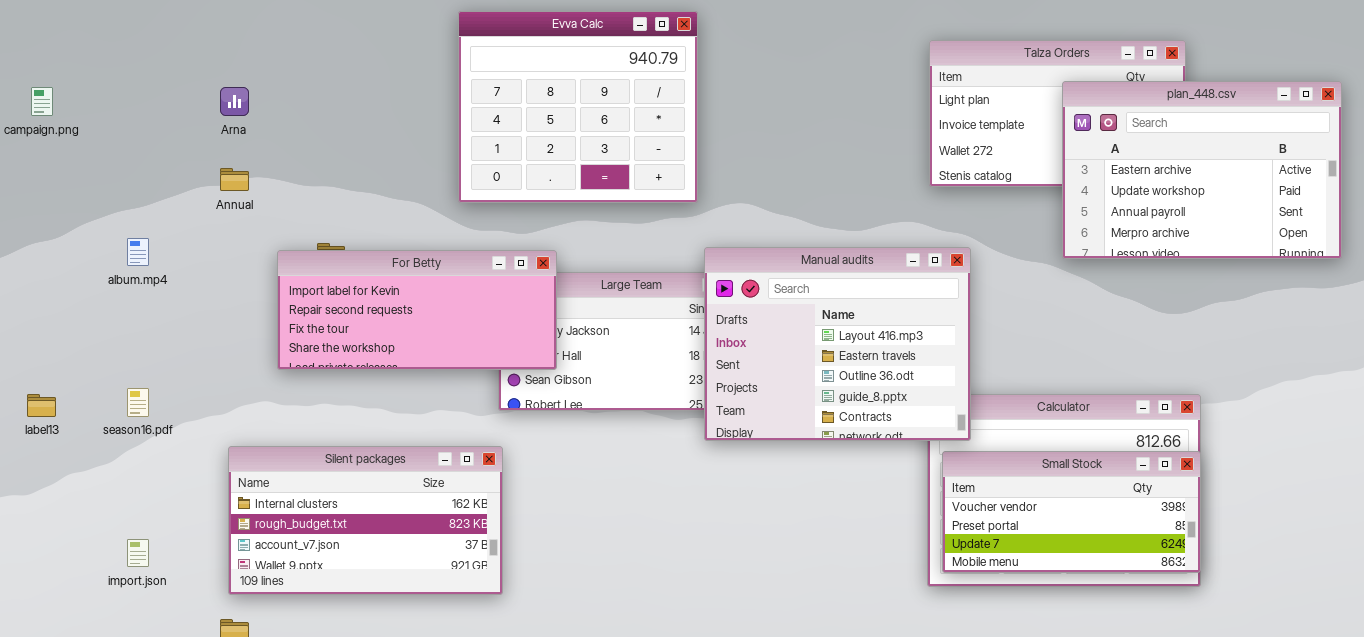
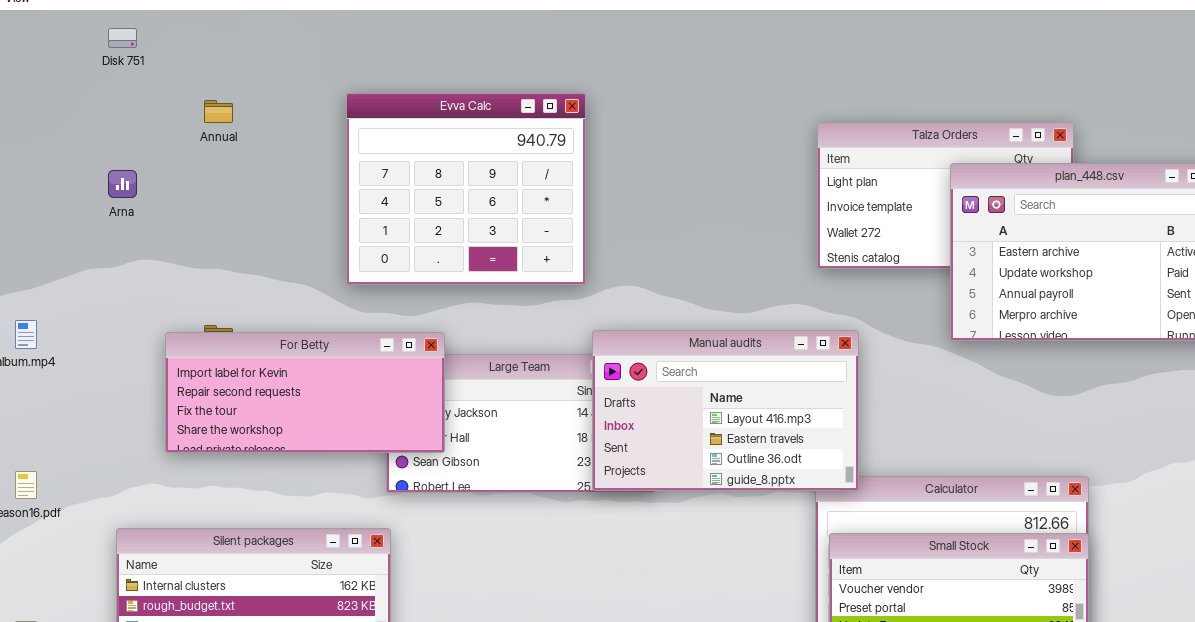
Annual: [220,168,249,191] -> [204,100,233,123], moved
Manual audits: [704,247,971,441] -> [592,330,859,491], resized

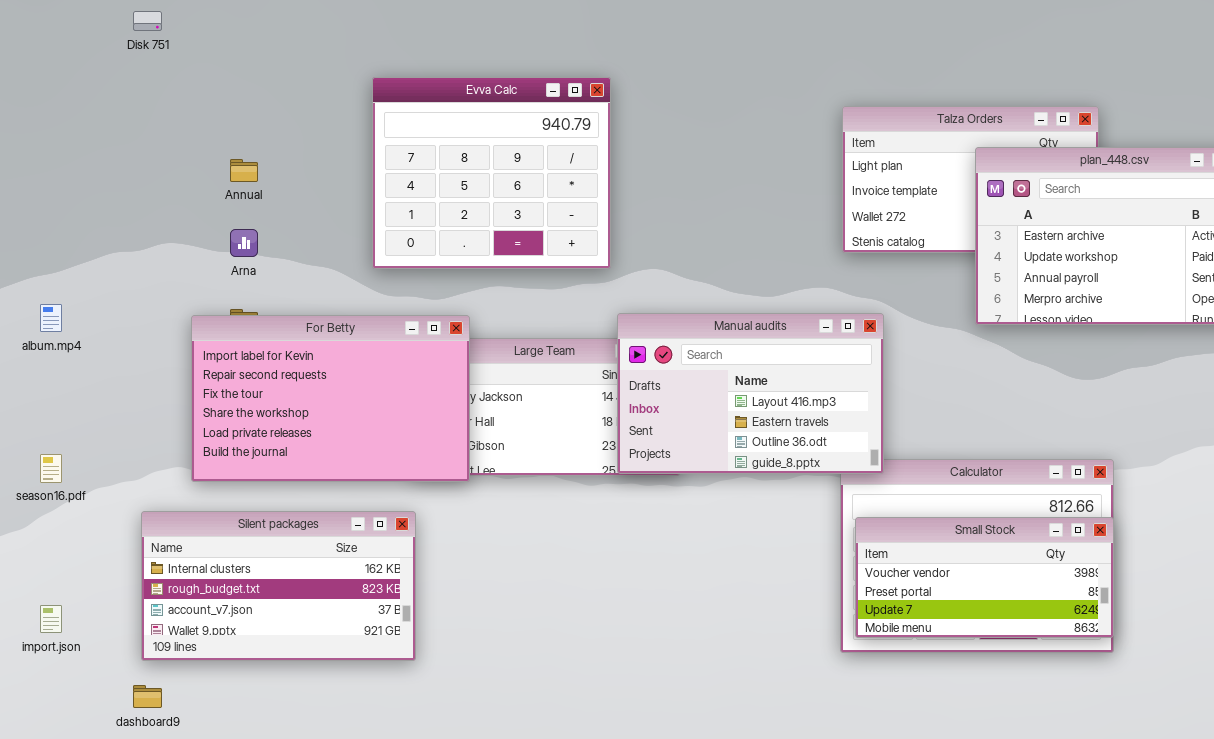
Annual: [204,100,233,123] -> [230,159,258,182], moved
Arna: [108,170,137,198] -> [230,229,258,257], moved
For Betty: [165,332,445,453] -> [191,315,470,482], resized

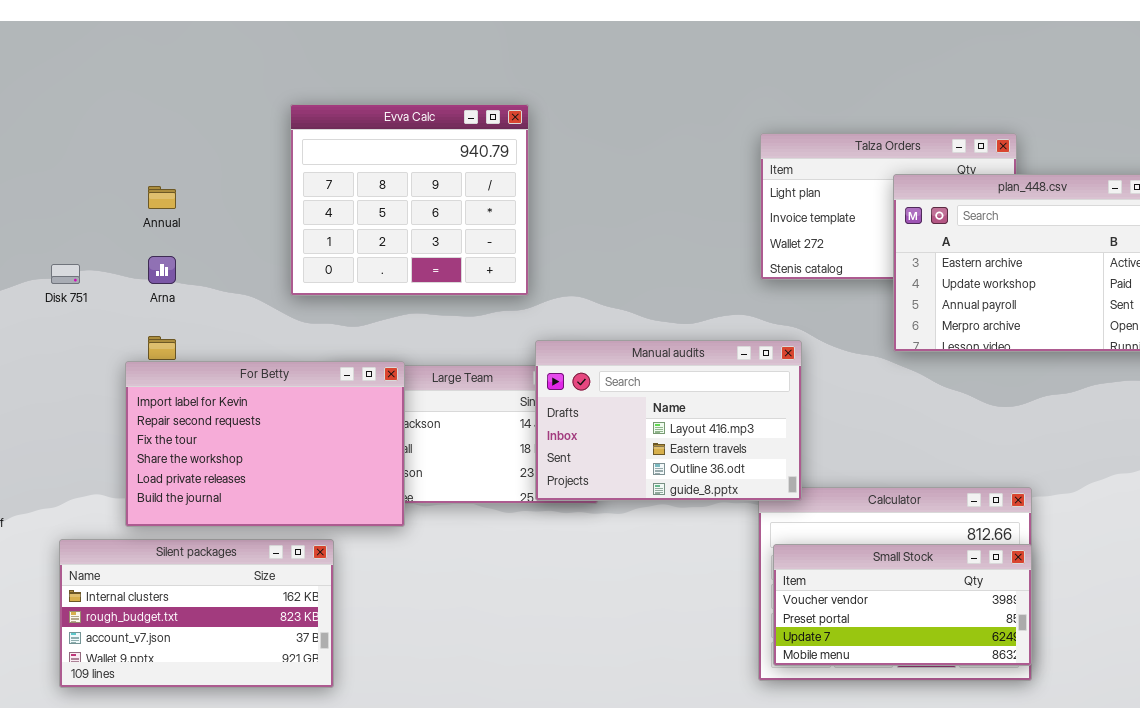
Disk 751: [133,11,162,31] -> [51,264,80,284], moved
For Betty: [191,315,470,482] -> [125,361,405,527], moved

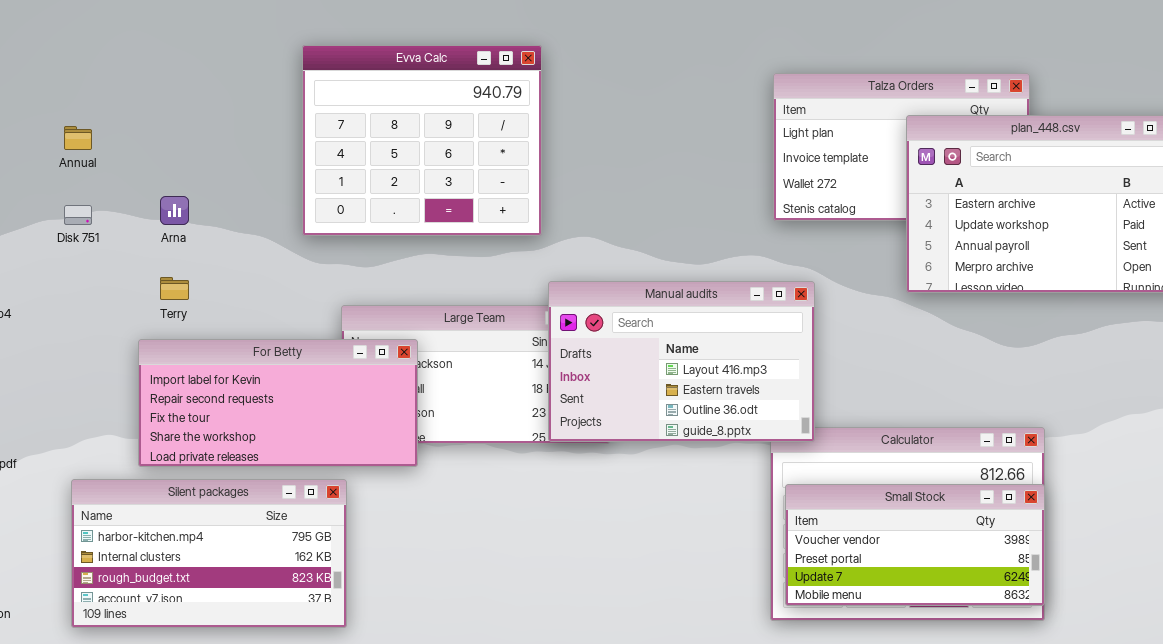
Annual: [148,186,176,209] -> [64,126,92,150], moved
For Betty: [125,361,405,527] -> [138,339,418,467], resized
Silent packages: [59,539,334,688] -> [71,479,347,628], scrolled up 1 row

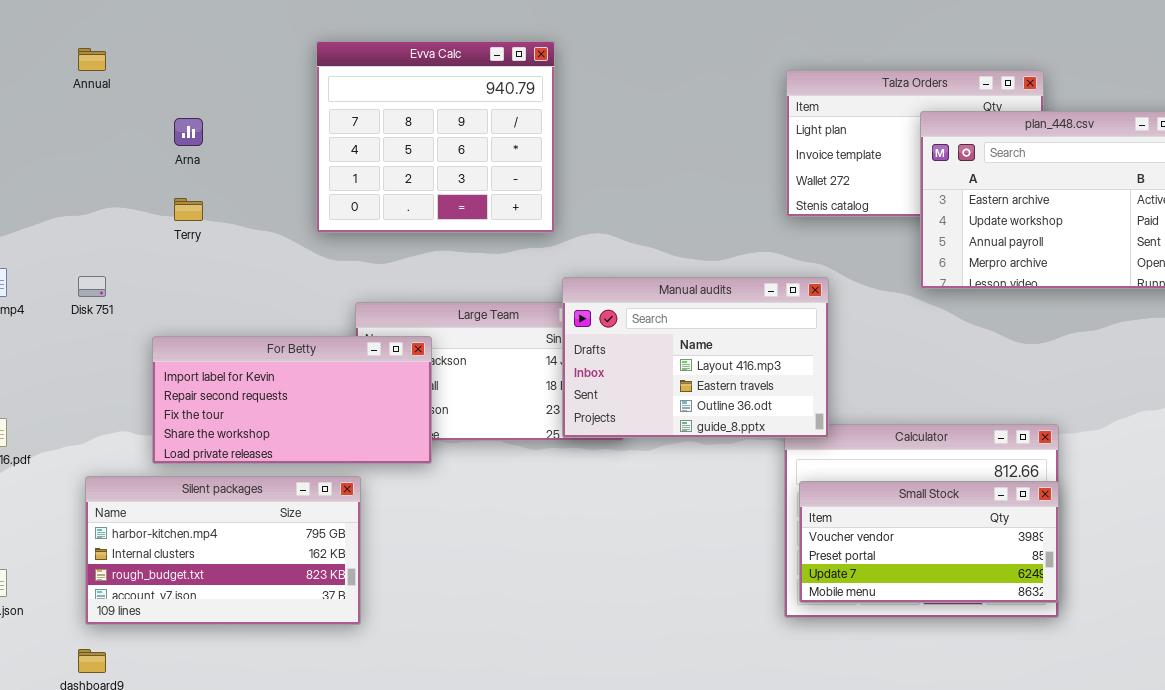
Annual: [64,126,92,150] -> [78,48,106,71], moved
Arna: [160,196,189,225] -> [174,118,203,146], moved
Disk 751: [64,205,92,225] -> [78,276,106,297], moved
Terry: [160,277,189,300] -> [174,198,203,221], moved

